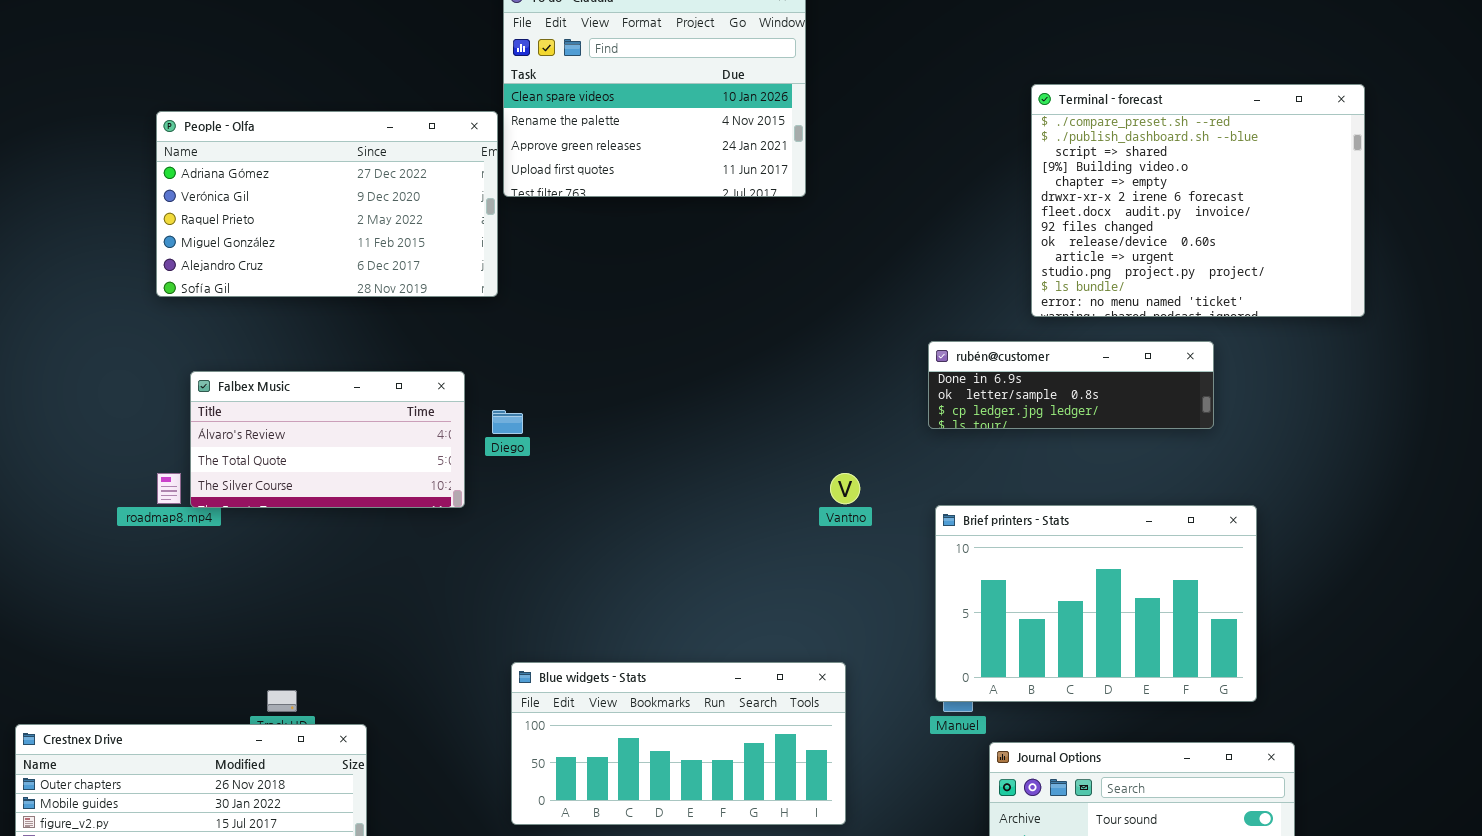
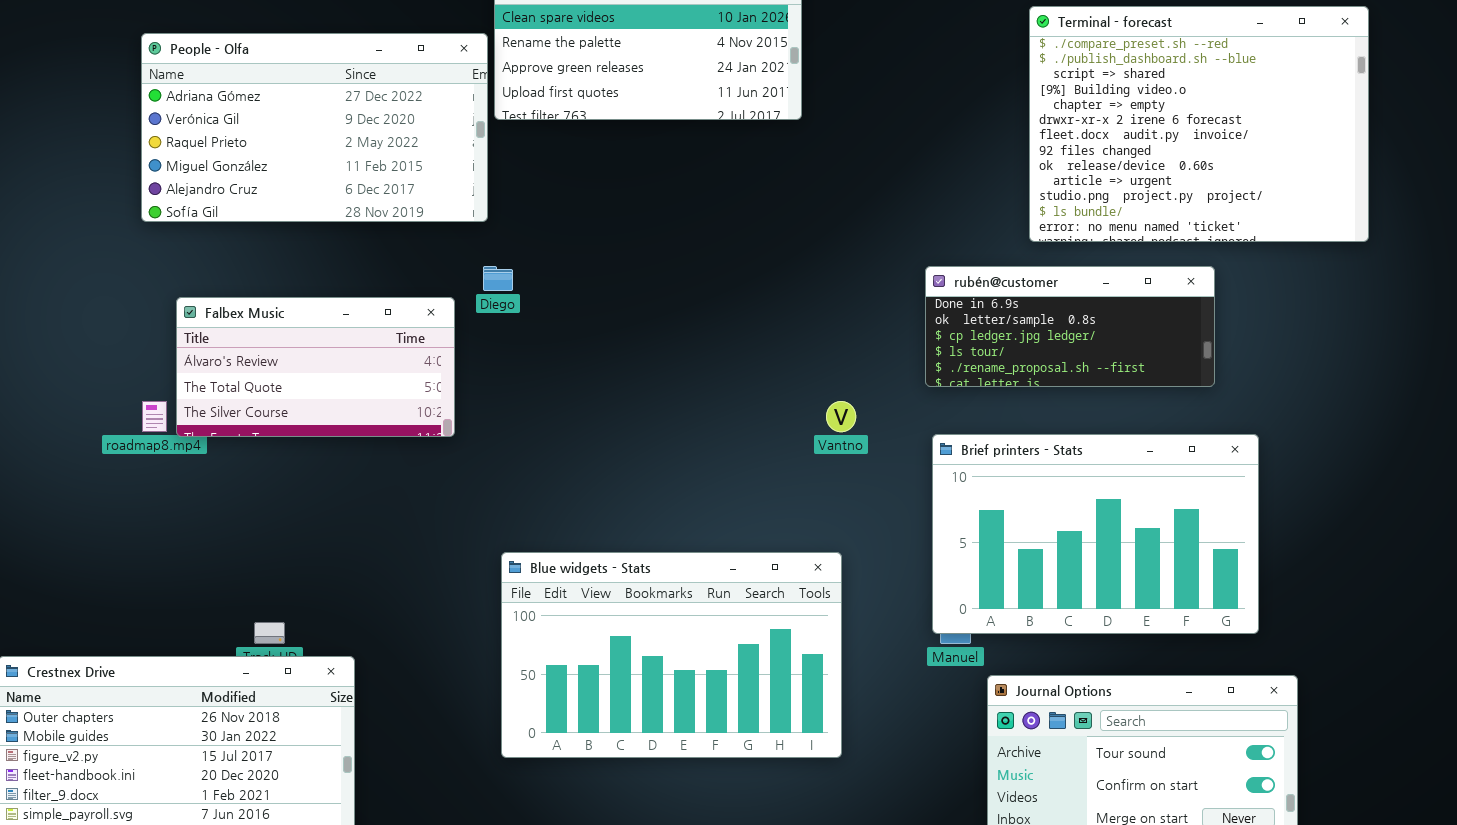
rubén@customer: [928,341,1214,429] -> [925,266,1215,387], resized
Diego: [492,410,523,434] -> [483,266,513,291], moved
Blue widgets - Stats: [511,662,846,825] -> [501,552,842,758], resized

